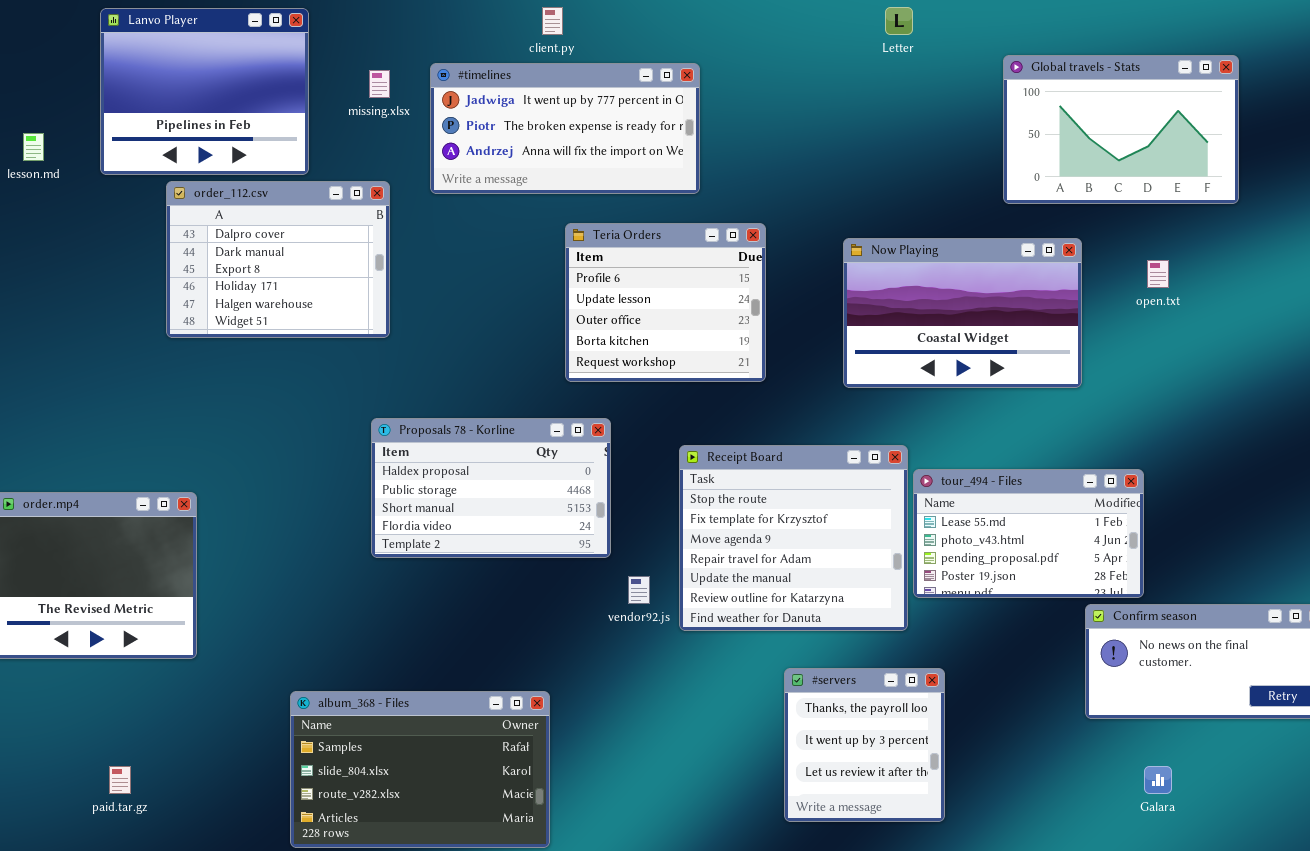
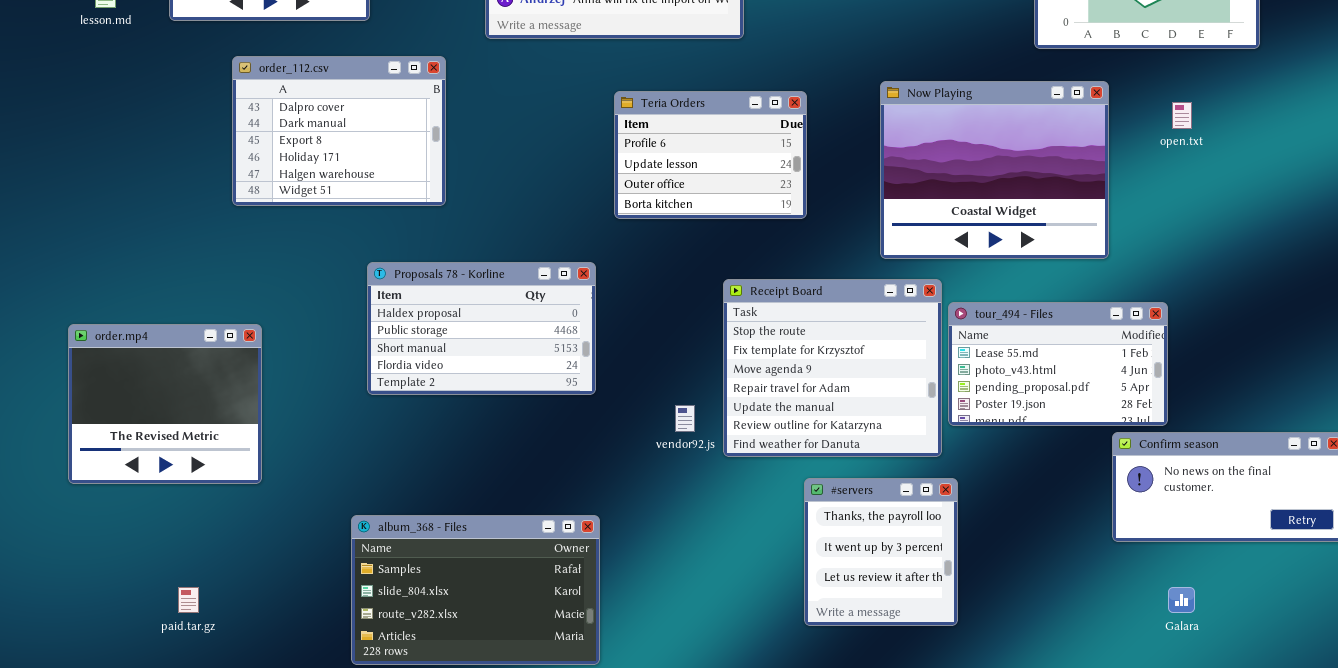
order_112.csv: [166,181,390,338] -> [232,56,446,206], moved
Teria Orders: [565,223,766,382] -> [614,91,807,219], resized
Now Playing: [843,238,1082,388] -> [880,81,1109,259], resized
Proposals 78 - Korline: [371,418,611,558] -> [367,262,596,395], moved
#servers: [784,668,945,822] -> [804,478,958,626], moved

